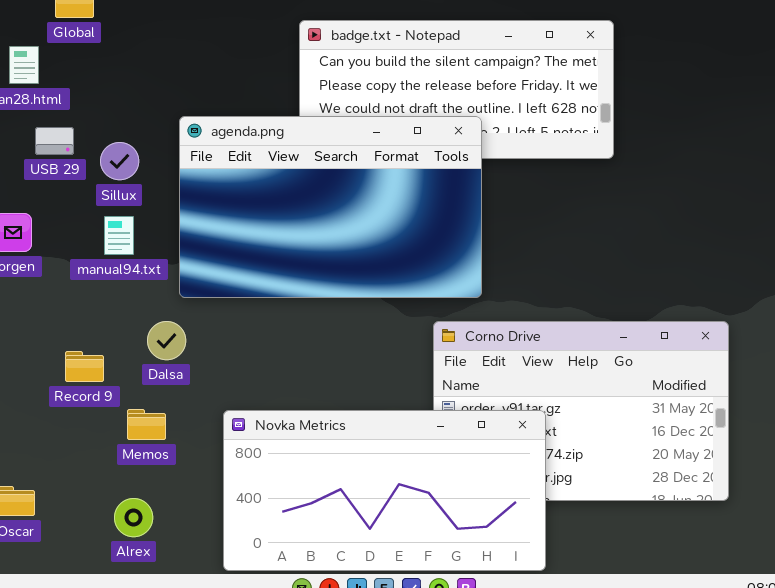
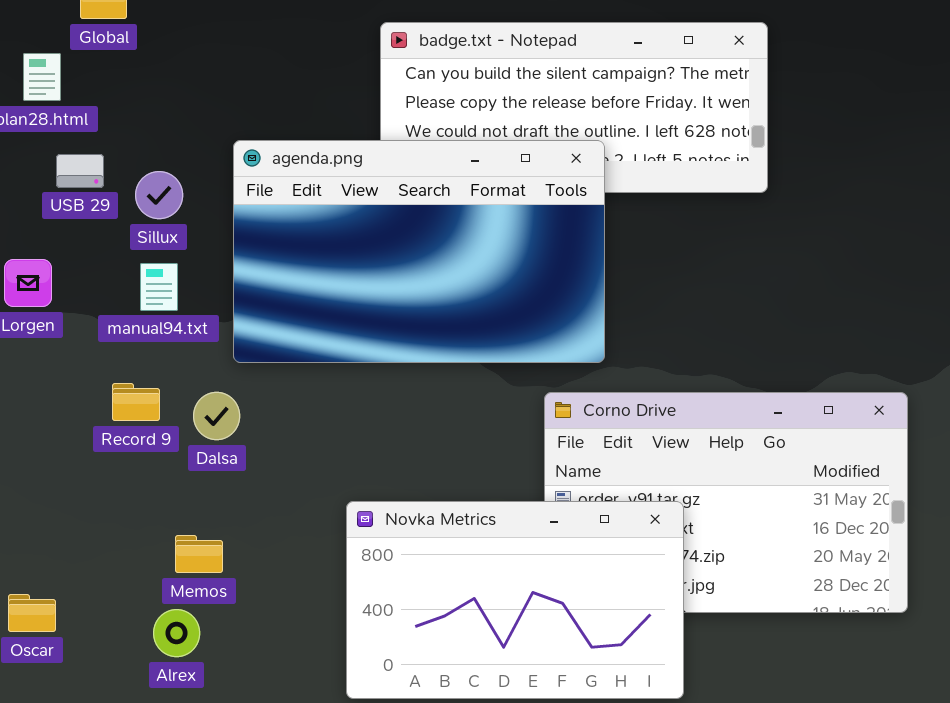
Record 9: [65,351,104,382] -> [112,383,160,421], moved
Memos: [127,409,166,440] -> [175,535,223,573], moved
Novka Metrics: [223,410,546,571] -> [346,501,684,699], resized

